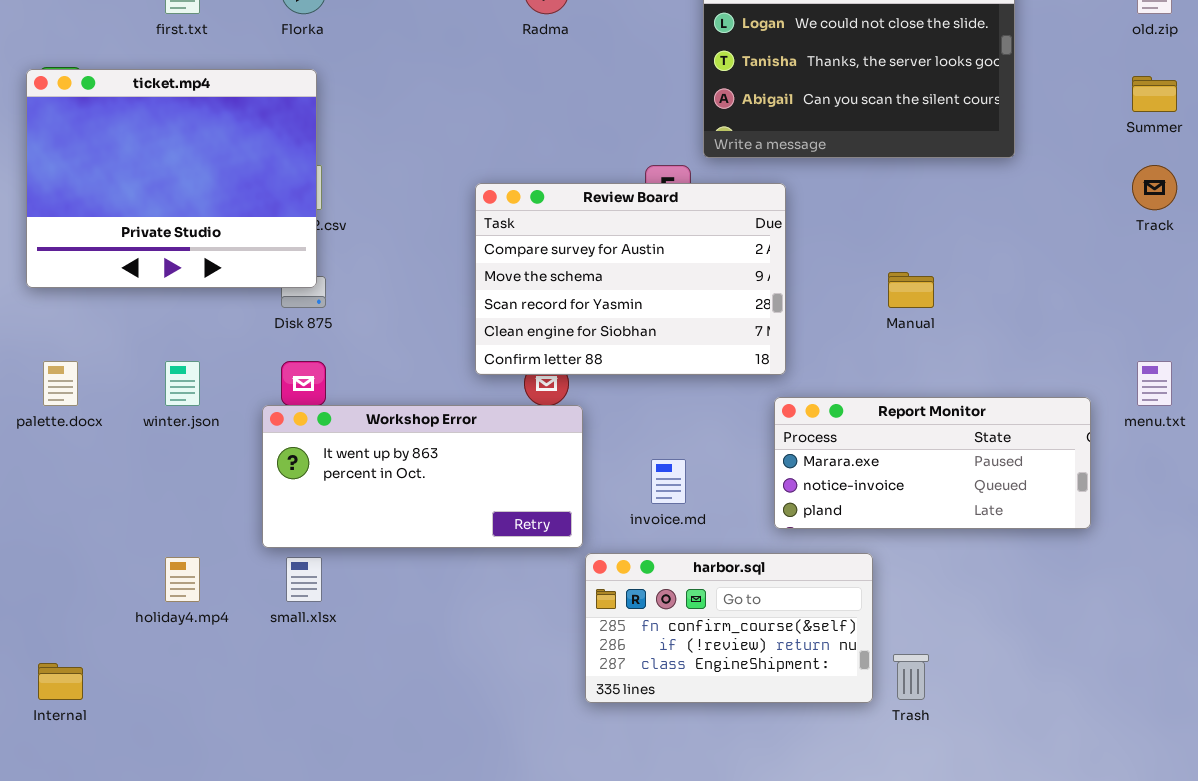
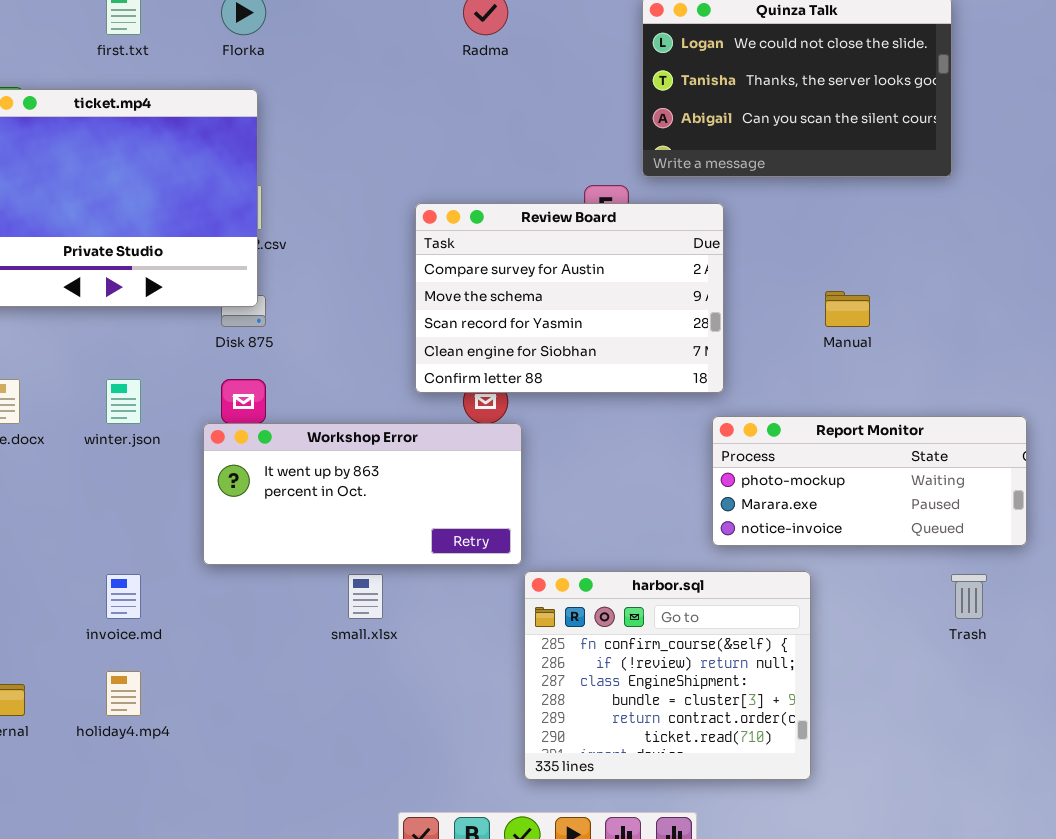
Report Monitor: [774,397,1091,529] -> [712,416,1027,546], scrolled up 1 row
invoice.md: [651,459,686,504] -> [106,574,141,619], moved
harbor.sql: [585,553,873,703] -> [524,571,811,780], resized
holiday4.mp4: [165,557,200,602] -> [106,671,141,716], moved
small.xlsx: [286,557,322,602] -> [348,574,383,619], moved
Trash: [893,654,929,700] -> [951,574,987,619], moved

